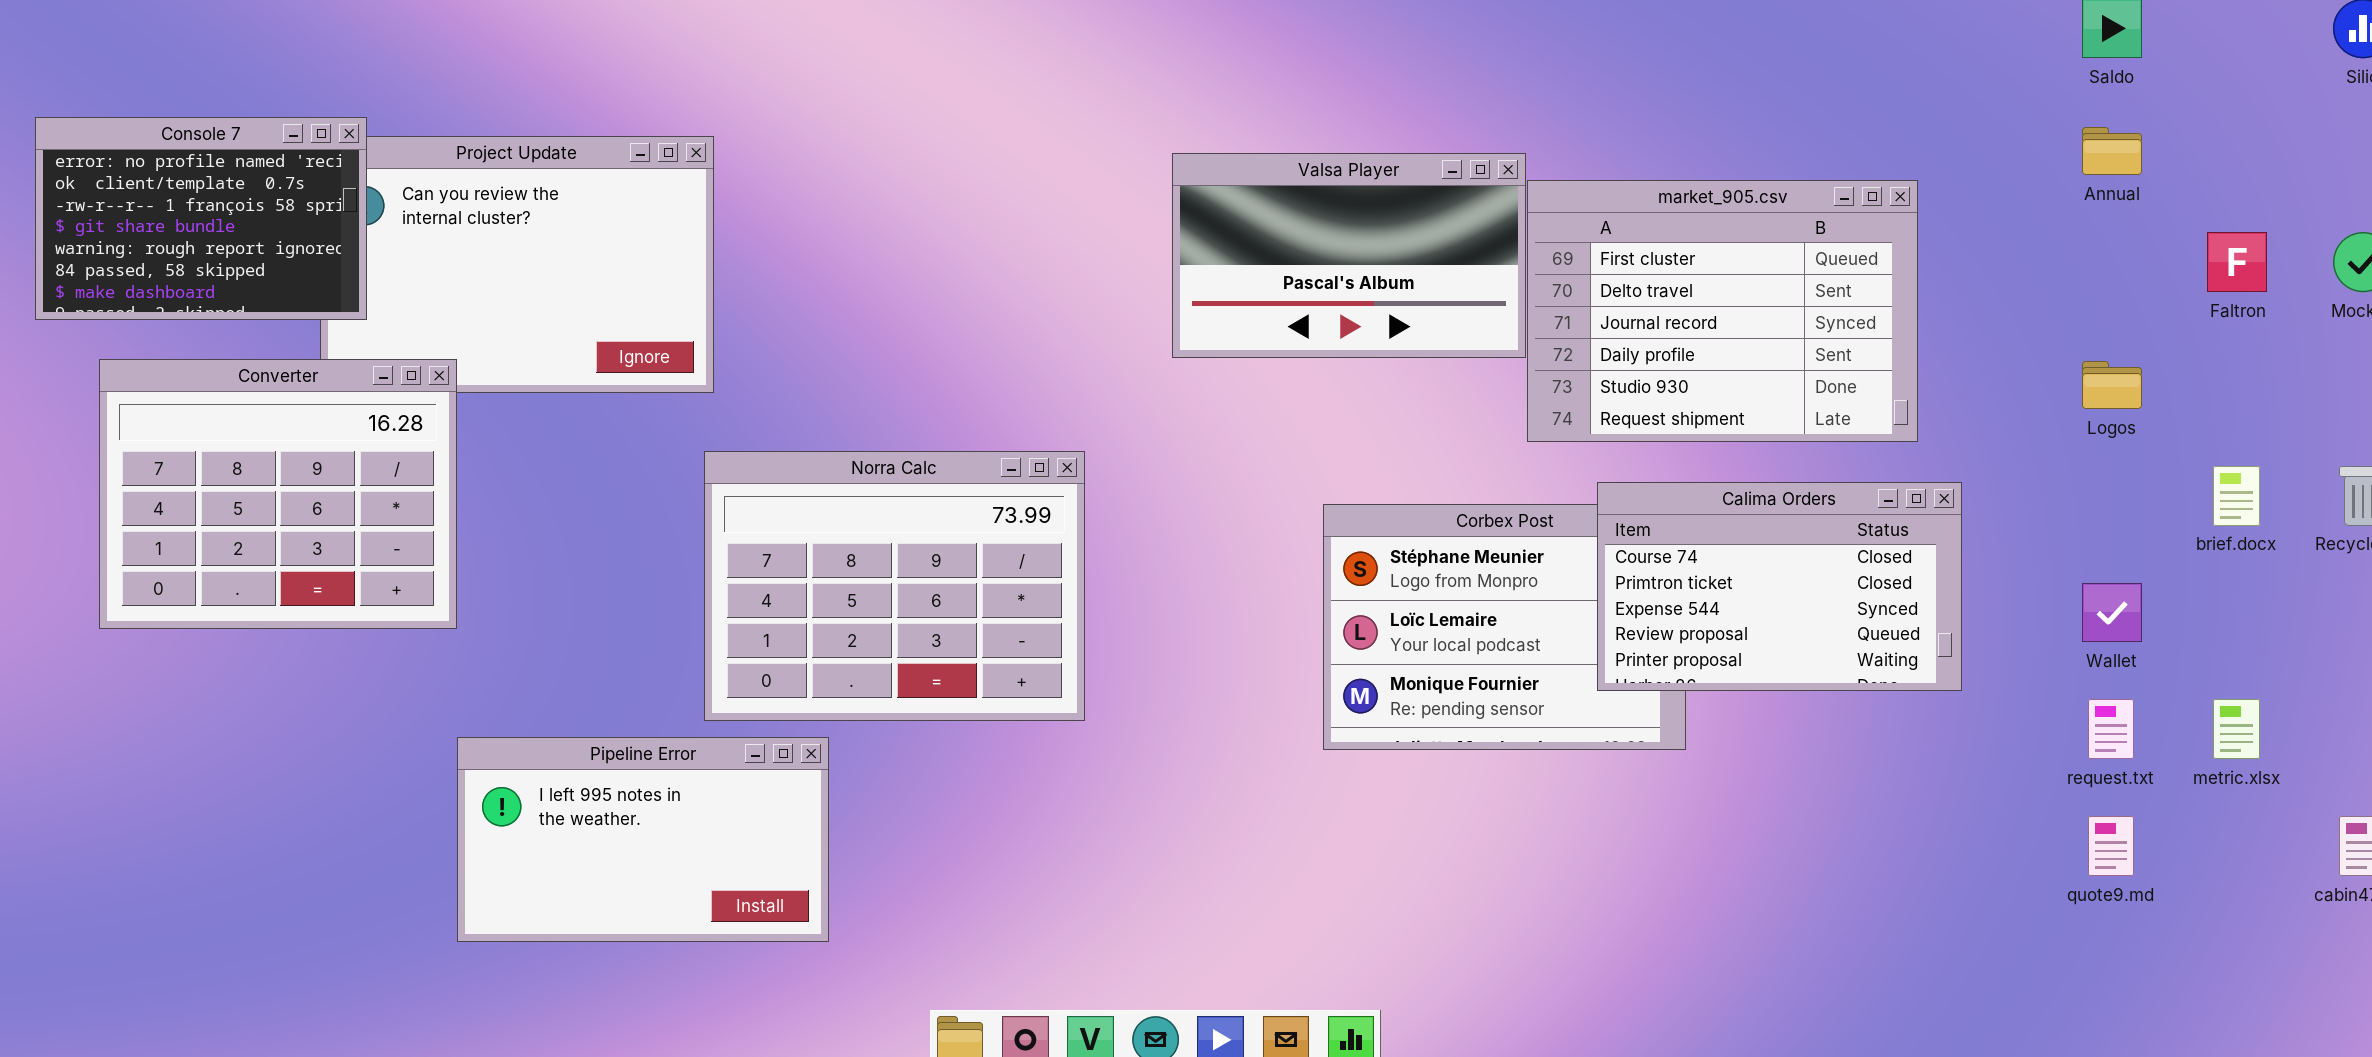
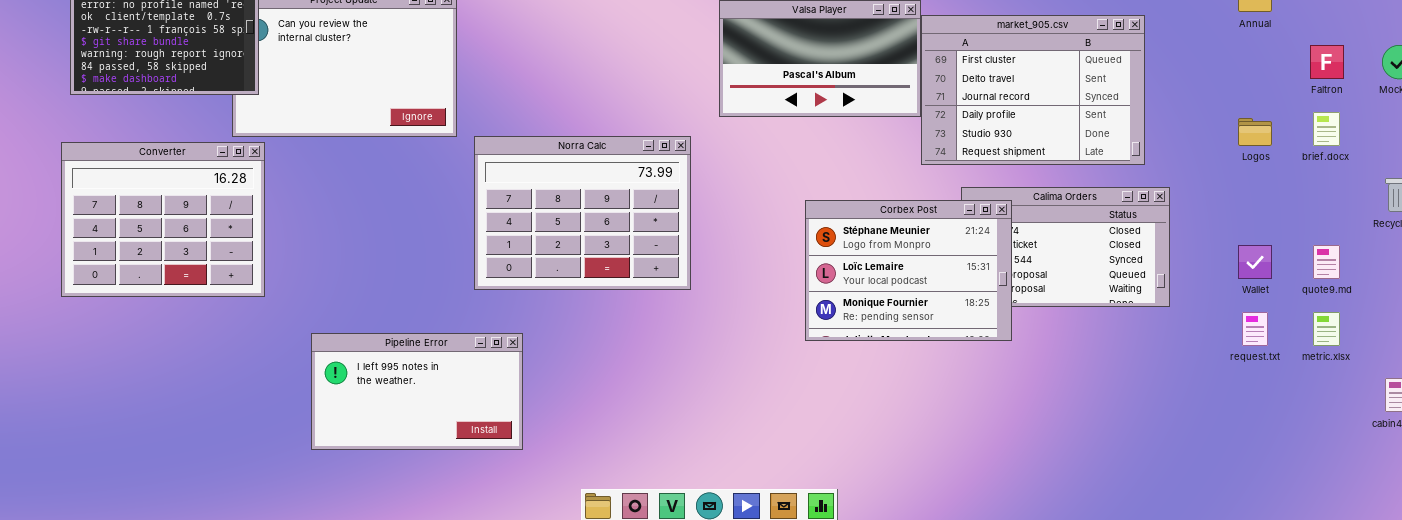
Converter: [99,359,457,629] -> [61,142,265,297], moved
Norra Calc: [704,451,1085,721] -> [474,136,691,290], moved
brief.docx: [2213,466,2260,526] -> [1313,112,1340,146], moved
Corbex Post: [1323,504,1686,750] -> [805,200,1012,341], raised
quote9.md: [2088,816,2134,876] -> [1313,245,1340,279], moved

